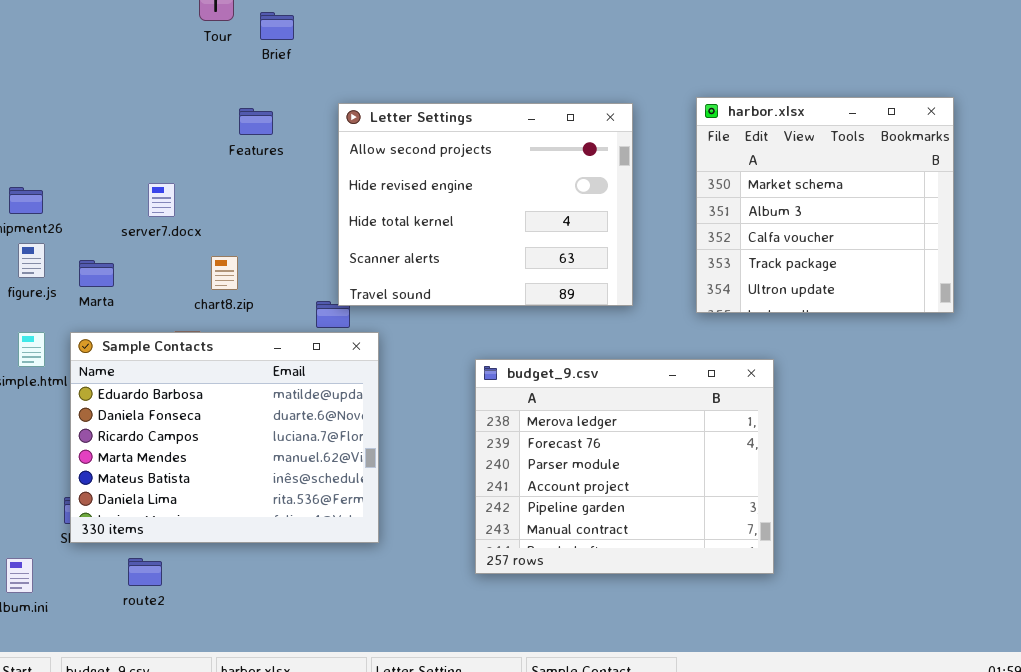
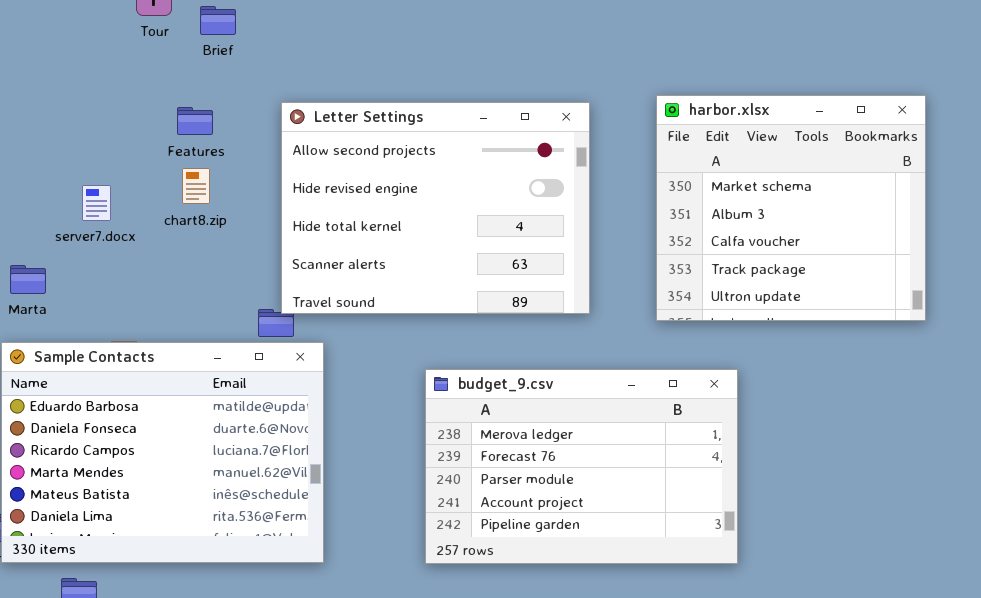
chart8.zip: [211,256,238,290] -> [182,168,210,204], moved
budget_9.csv: [475,359,774,574] -> [425,369,738,564], resized

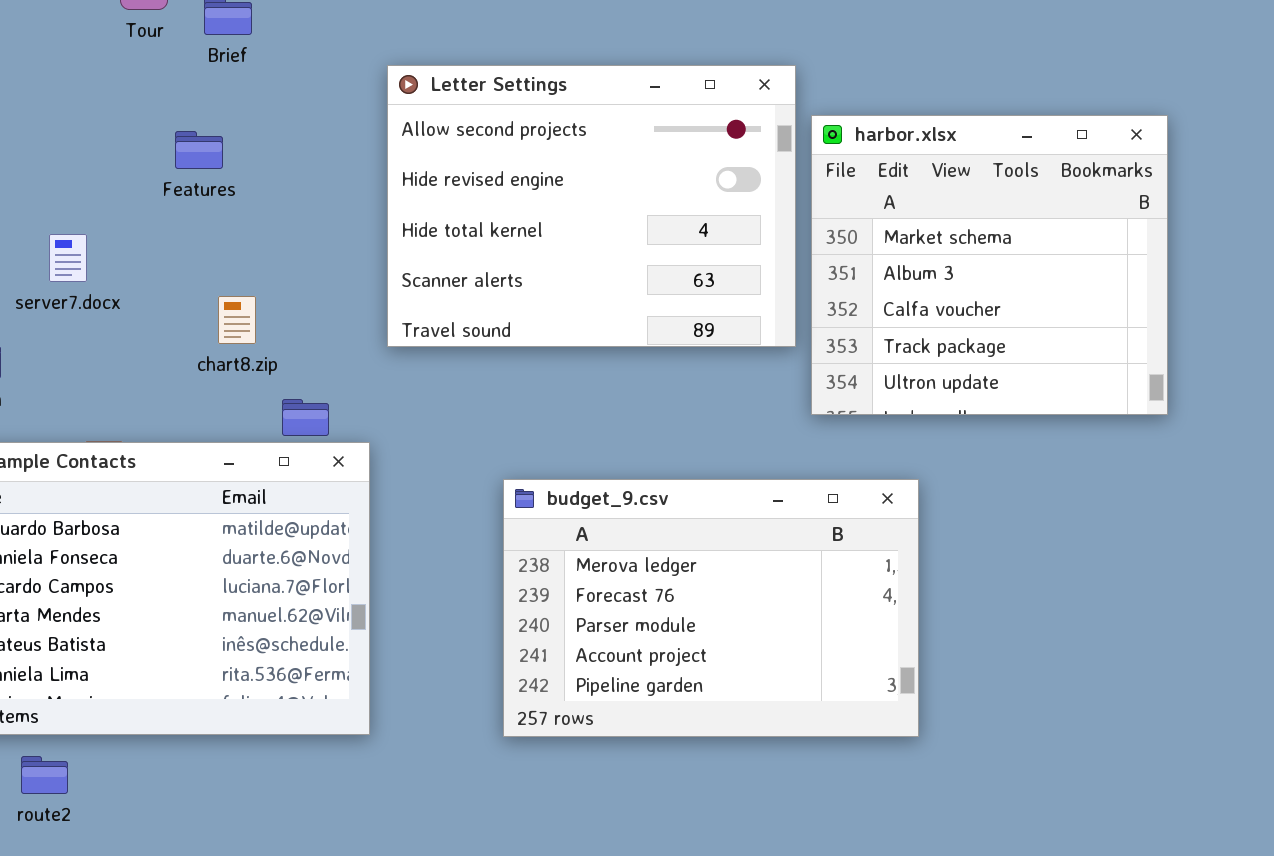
Letter Settings: [281,102,590,314] -> [387,65,796,347], moved
chart8.zip: [182,168,210,204] -> [218,296,256,344], moved

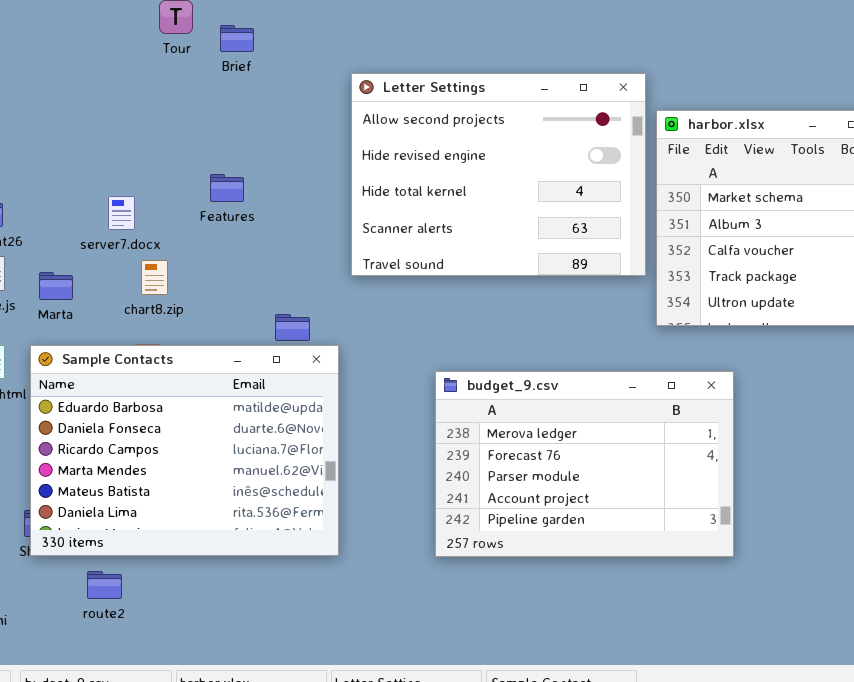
Features: [175,131,223,169] -> [210,174,244,202], moved
chart8.zip: [218,296,256,344] -> [141,260,168,295], moved

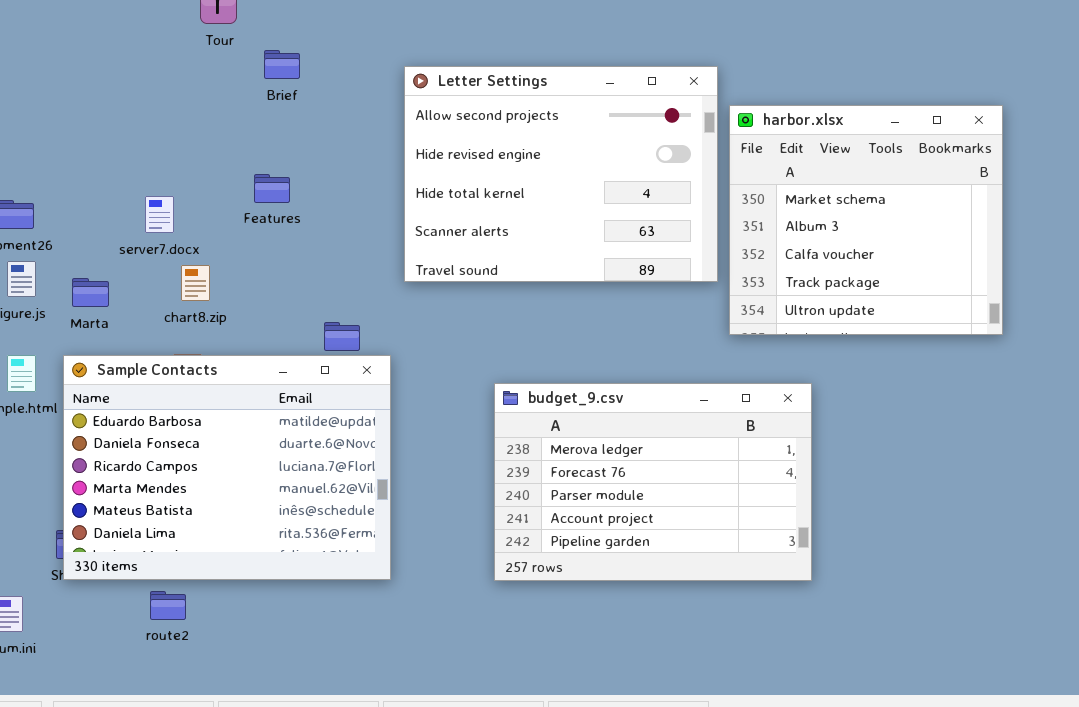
Brief: [220,25,254,52] -> [264,50,300,79], moved
route2: [87,571,122,599] -> [150,591,186,620], moved

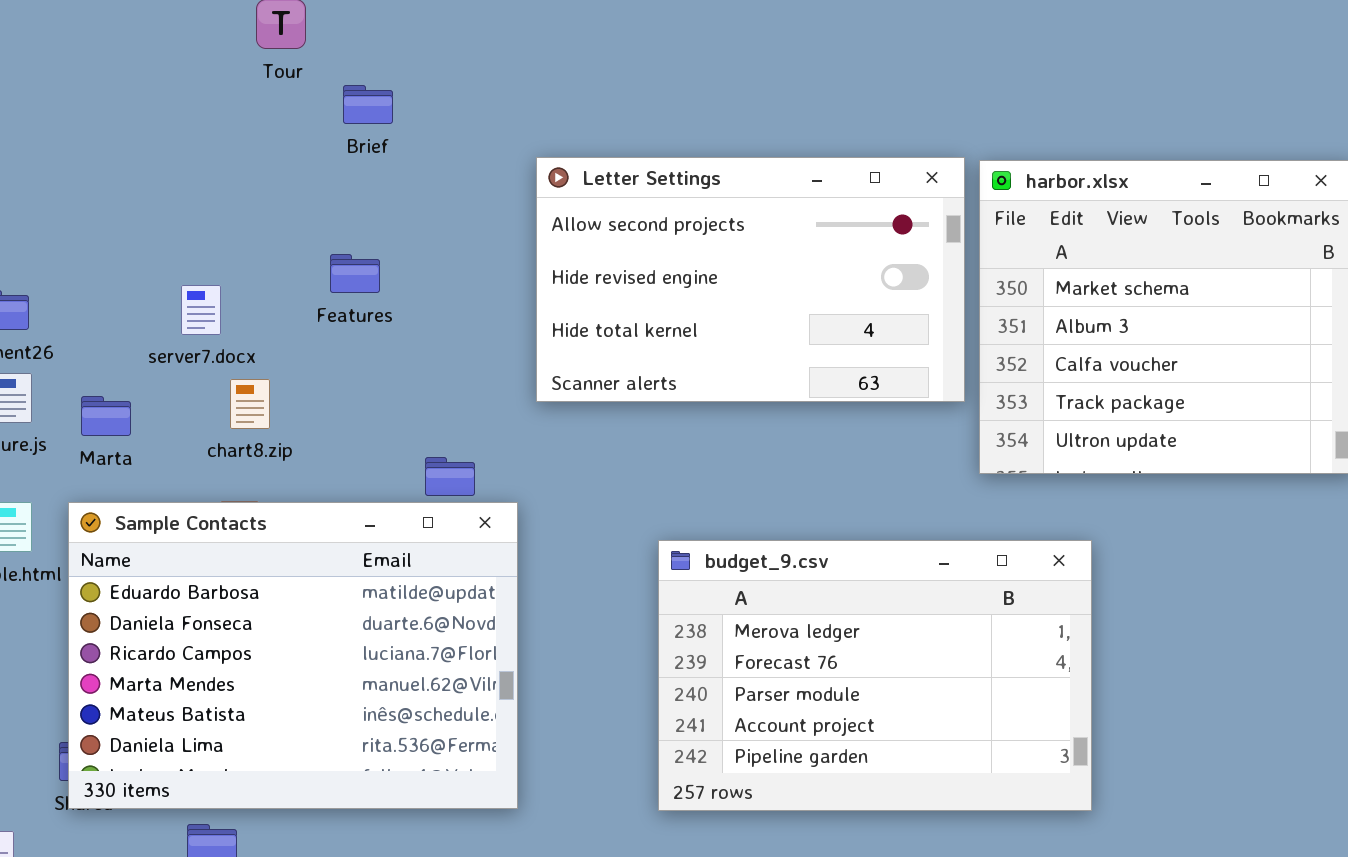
Letter Settings: [404,66,718,282] -> [536,157,965,402], resized

